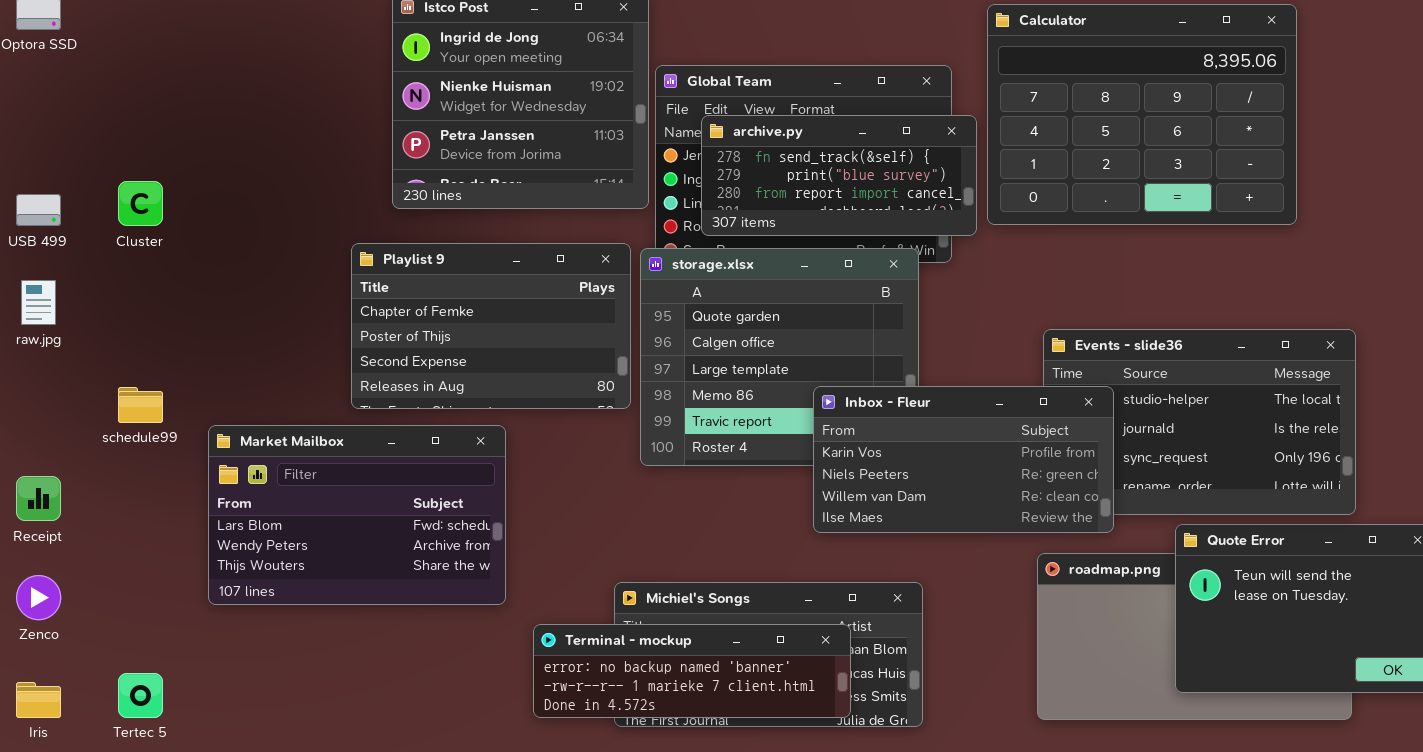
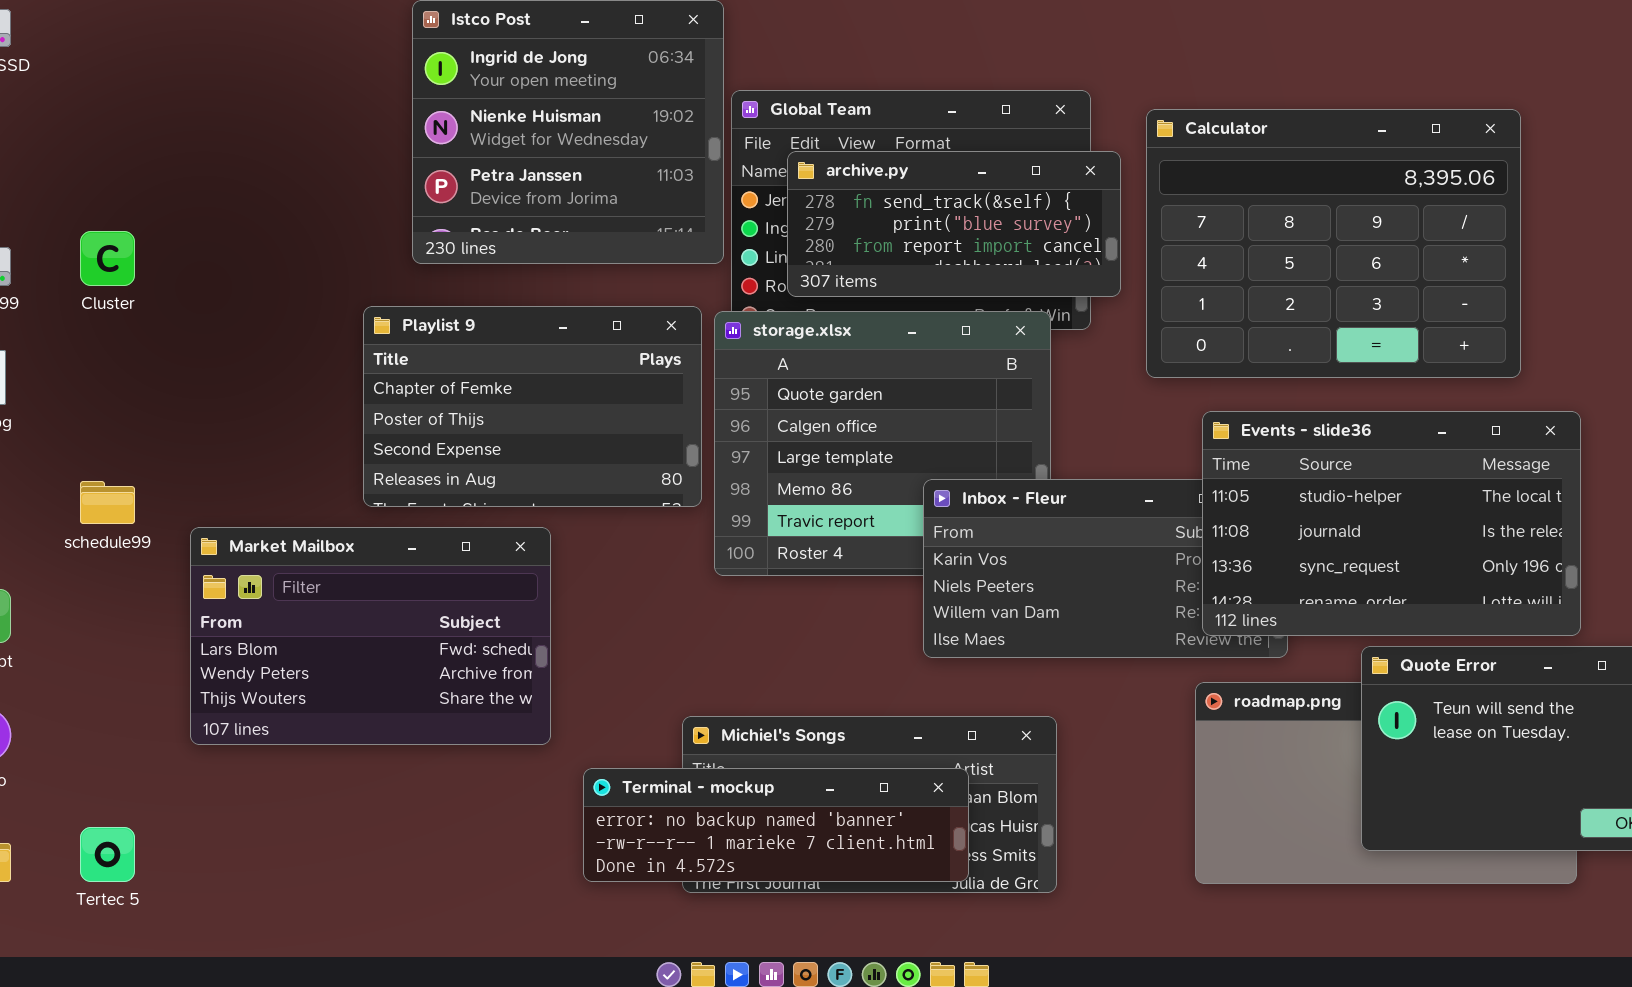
Calculator: [987,4,1297,225] -> [1146,109,1521,378], moved
Events - slide36: [1043,329,1356,515] -> [1202,411,1581,636], raised

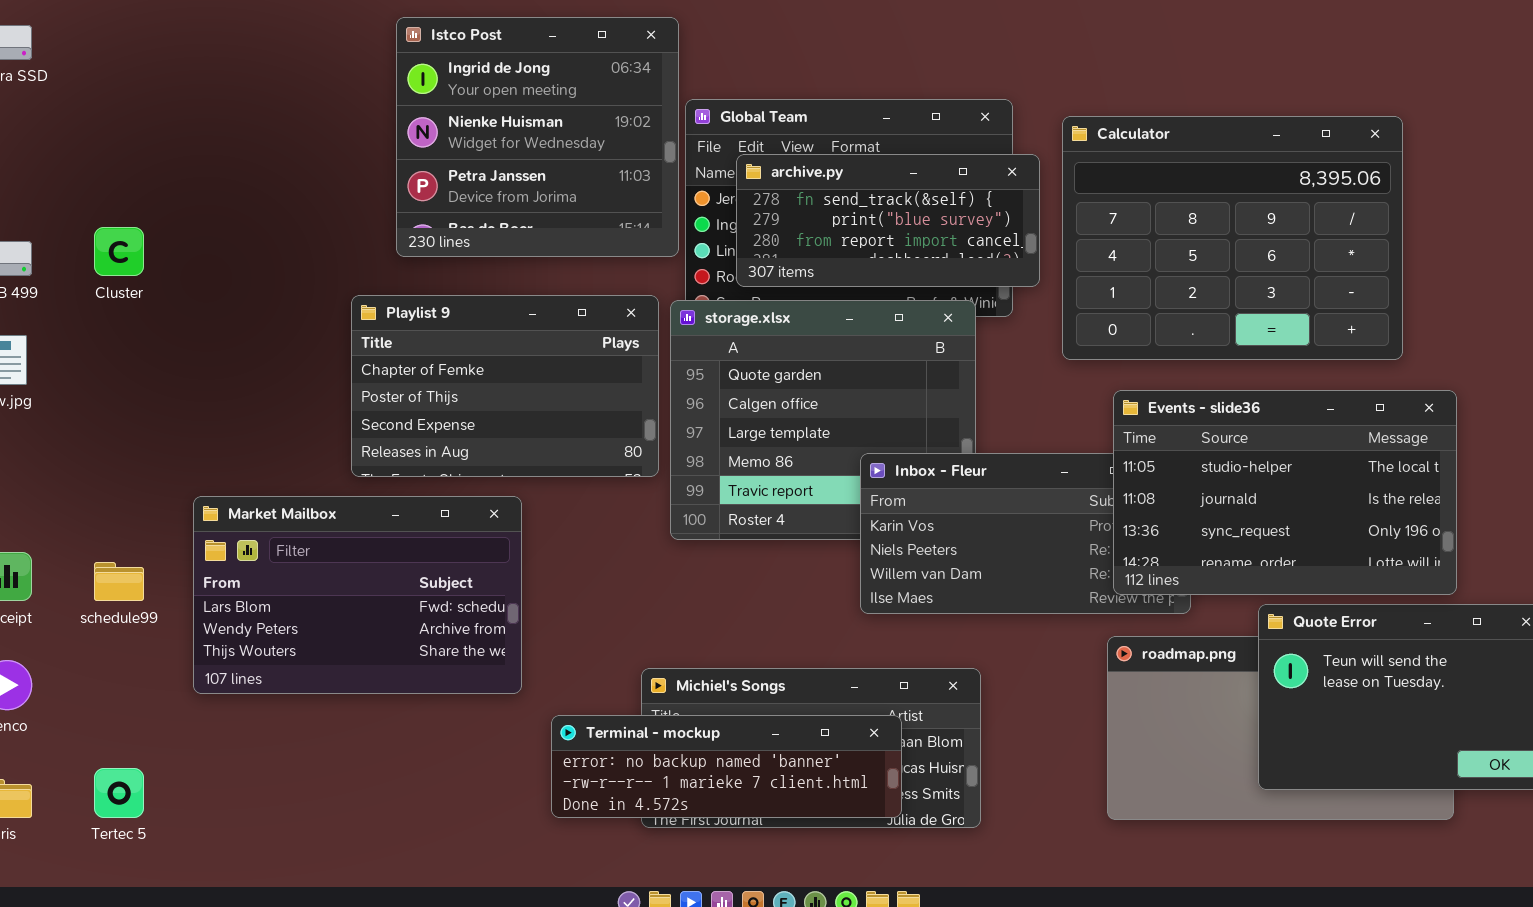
schedule99: [80,481,135,524] -> [94,562,144,601], moved

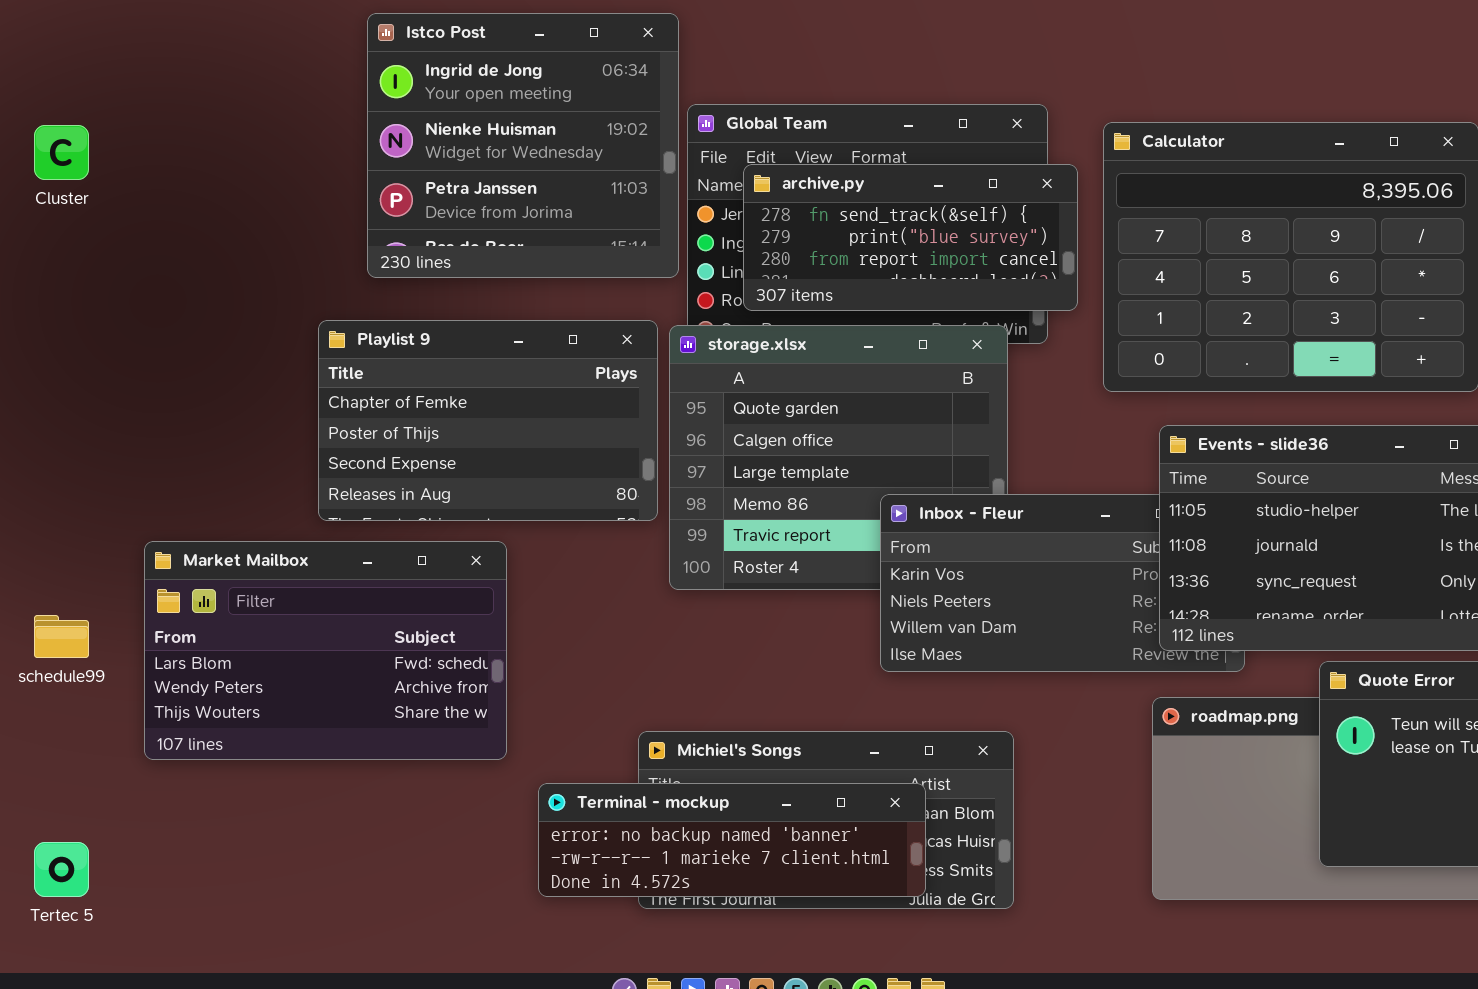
Cluster: [94,227,144,276] -> [34,125,89,180], moved

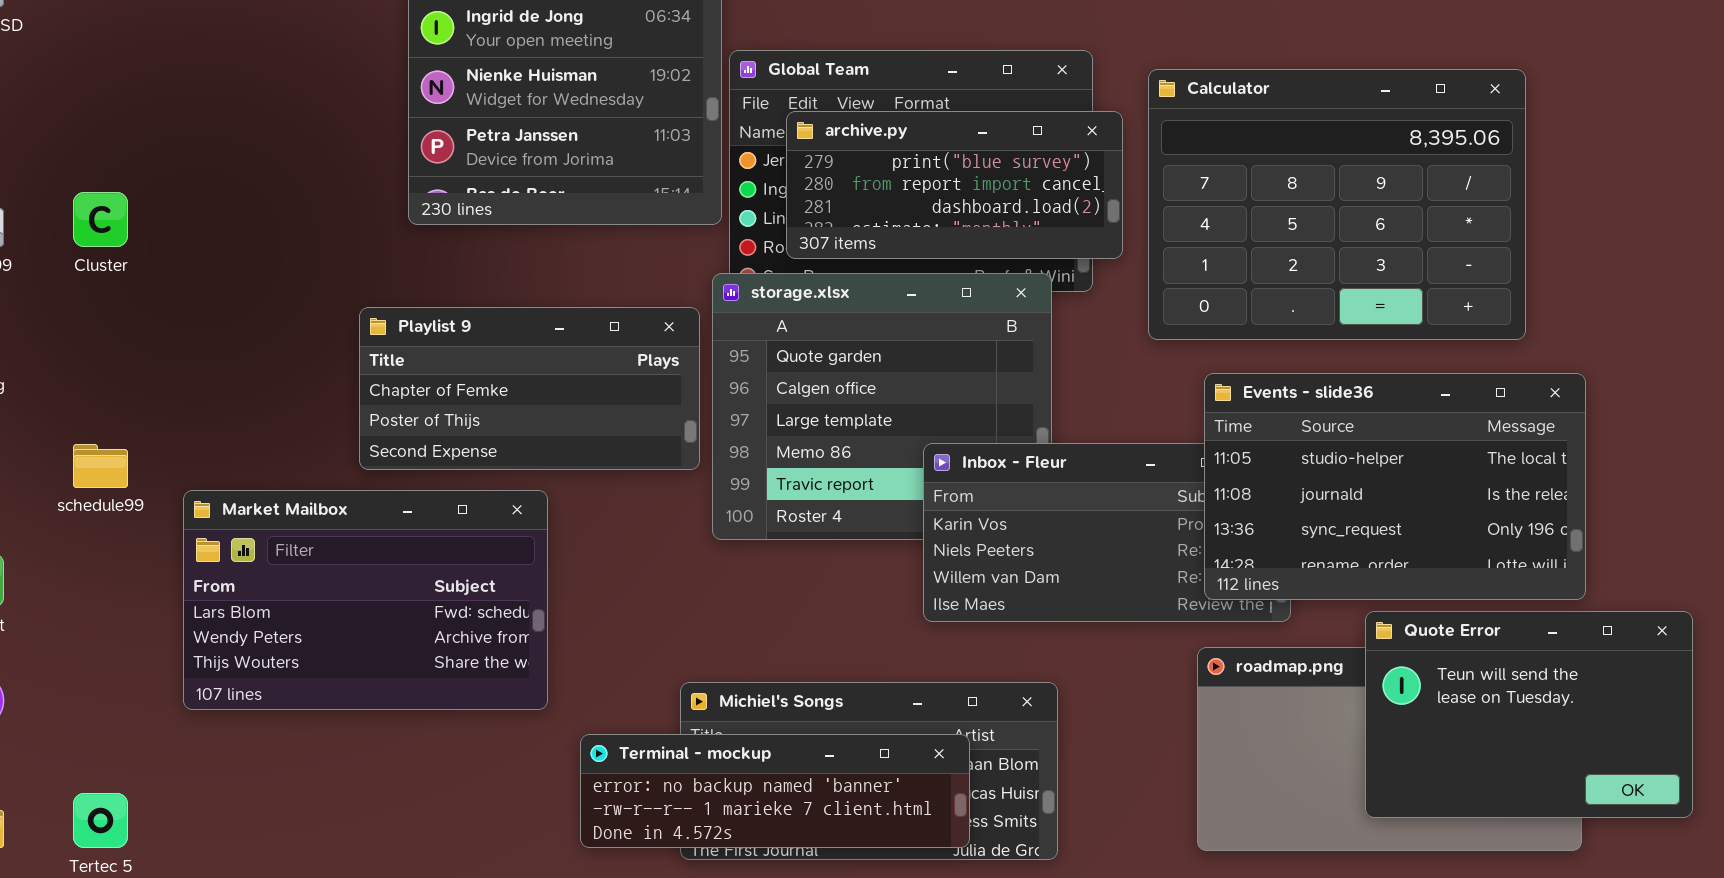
Cluster: [34,125,89,180] -> [73,192,128,247], moved
archive.py: [743,164,1078,311] -> [786,111,1123,259], scrolled down 1 row
Playlist 9: [318,320,658,521] -> [359,307,700,470], resized
schedule99: [34,615,89,658] -> [73,444,128,488], moved

